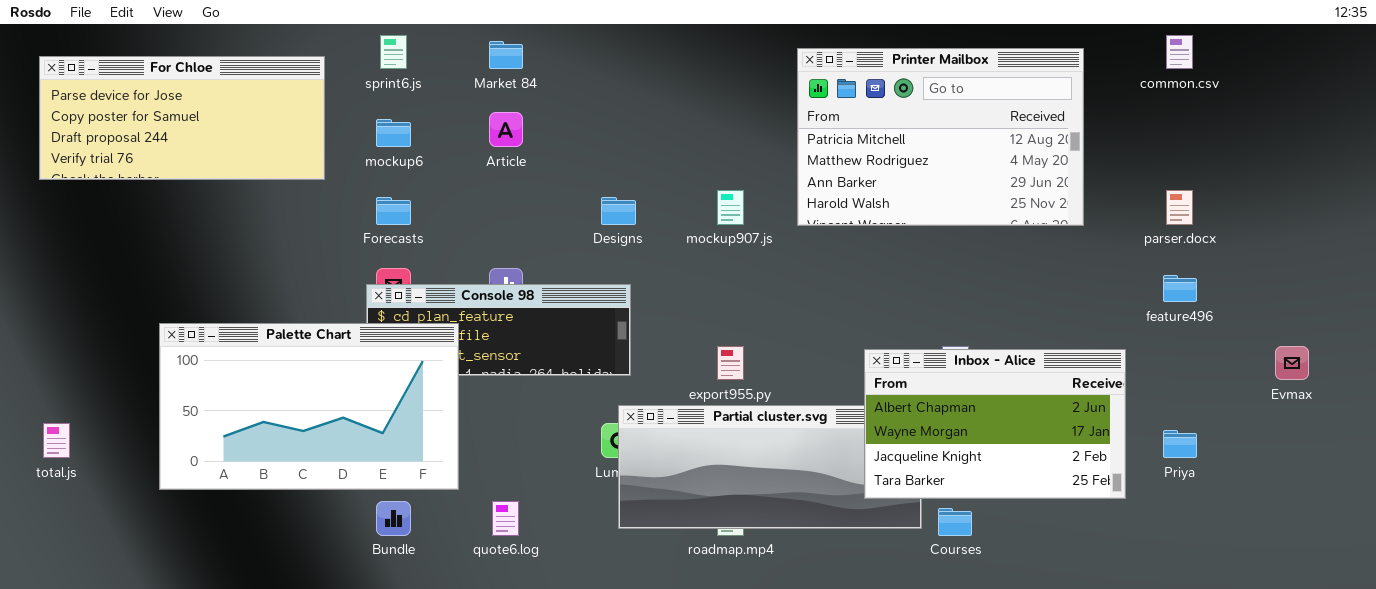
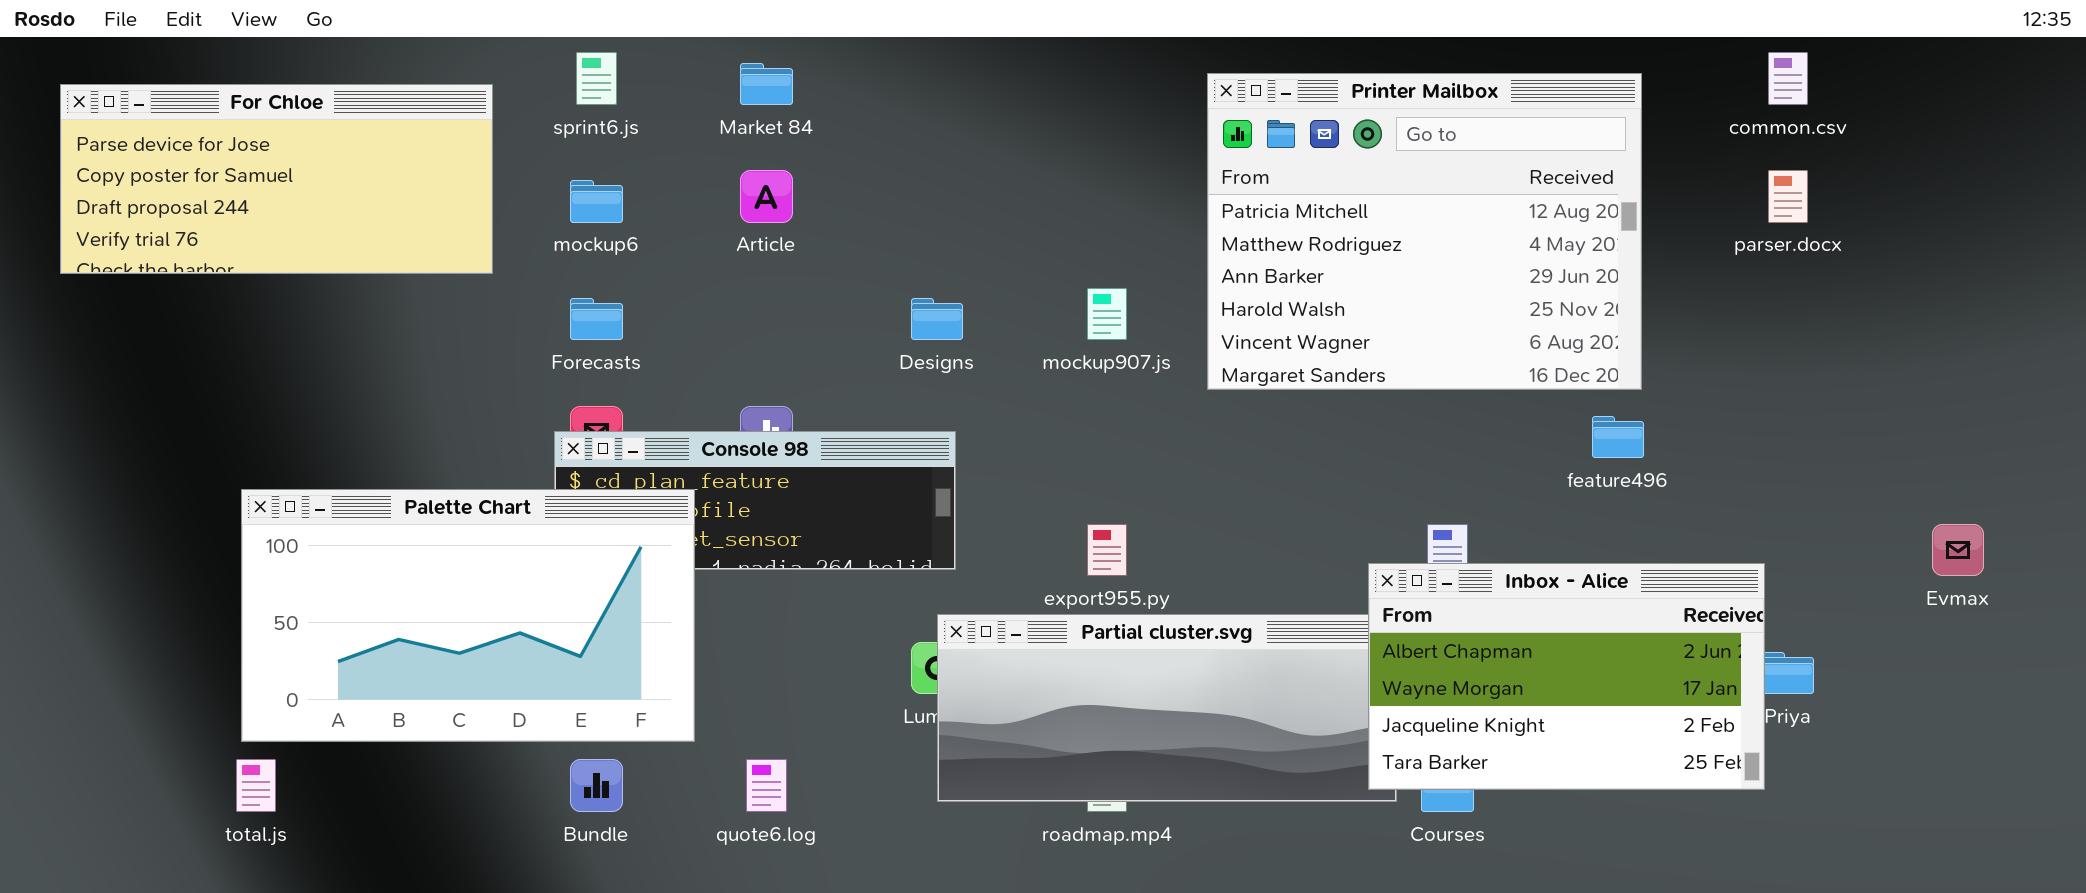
Printer Mailbox: [797,48,1084,226] -> [1207,73,1642,390], resized
parser.docx: [1166,190,1193,225] -> [1768,170,1808,223], moved
feature496: [1163,275,1197,302] -> [1592,416,1644,458], moved
Inbox - Alice: [864,349,1126,499] -> [1368,563,1765,790], moved
total.js: [43,423,70,458] -> [236,759,276,812], moved

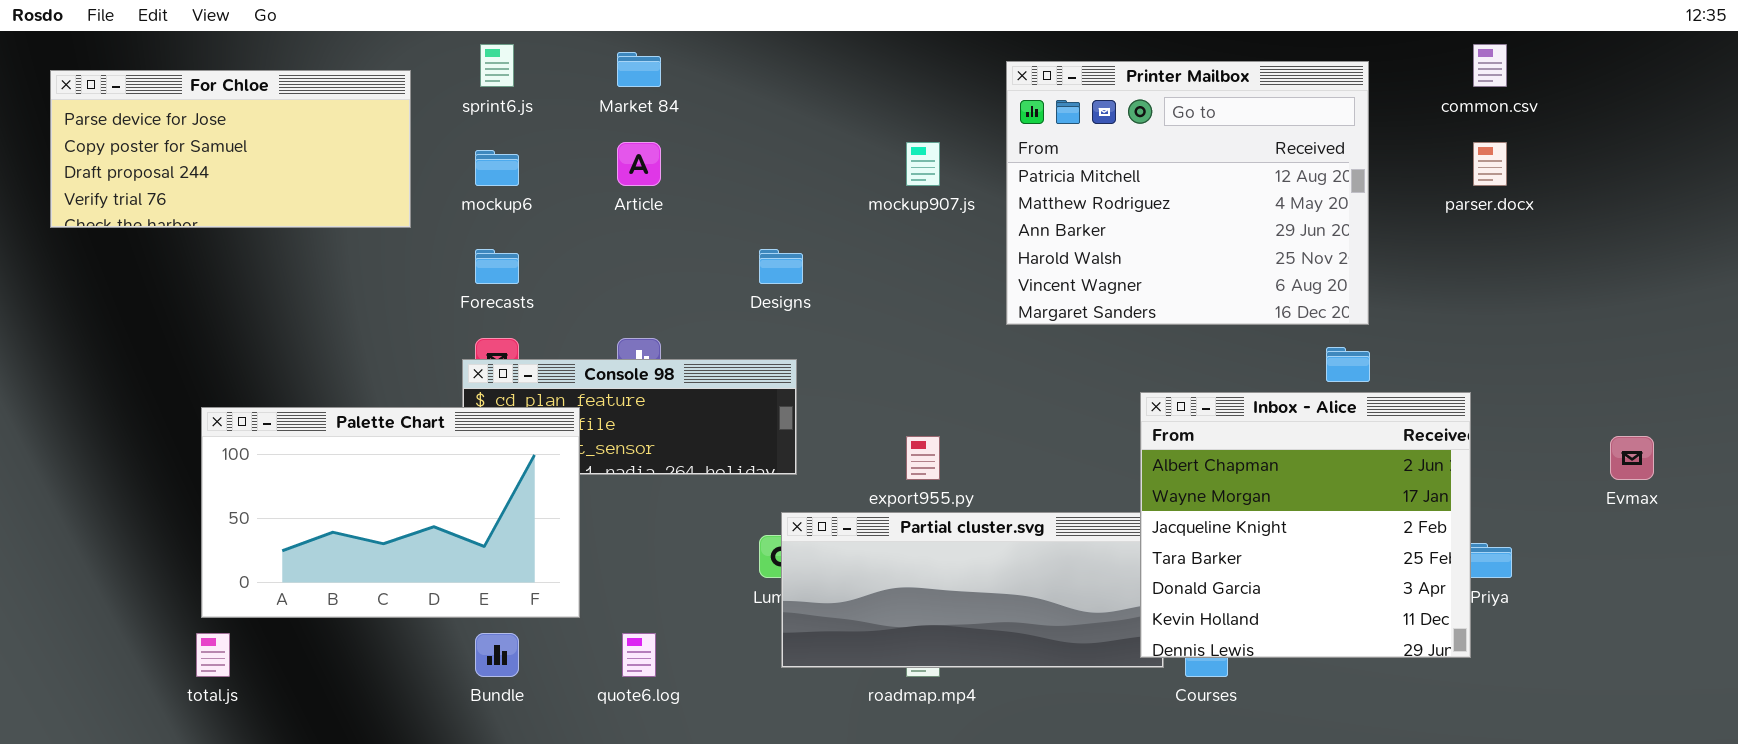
mockup907.js: [1087,288,1127,340] -> [906,142,940,186], moved
Inbox - Alice: [1368,563,1765,790] -> [1140,392,1471,658], resized

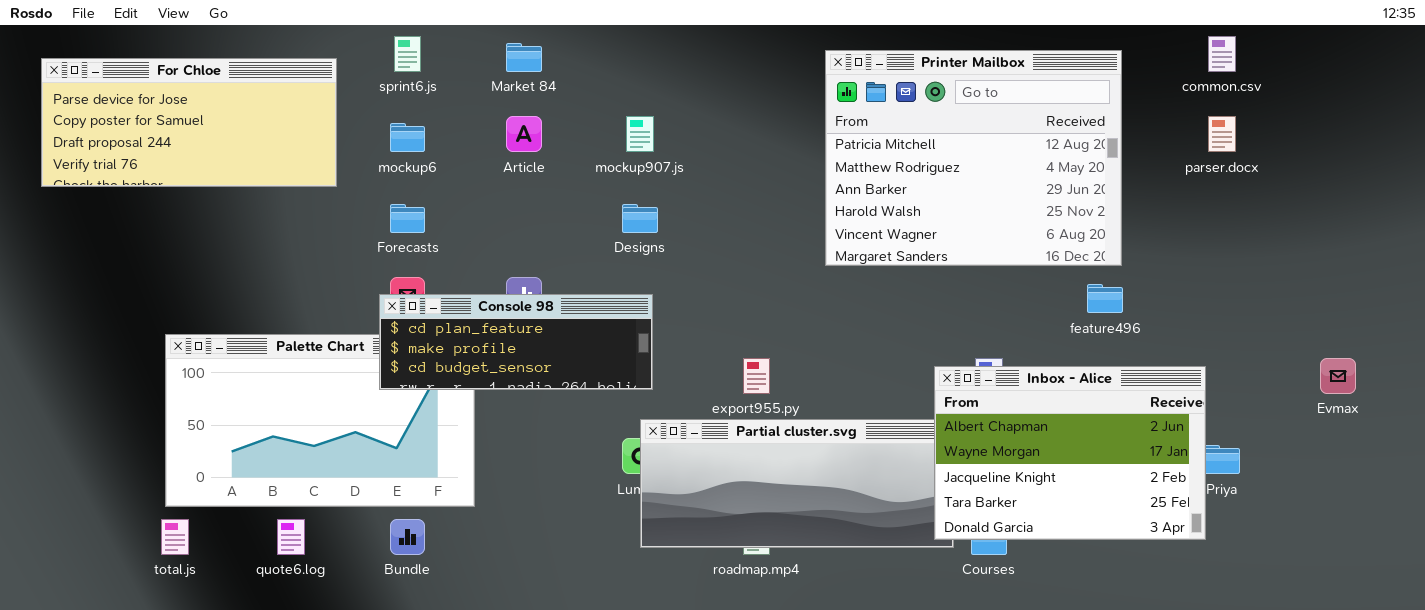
mockup907.js: [906,142,940,186] -> [626,116,654,152], moved
Console 98: [462,359,797,475] -> [379,294,653,390], raised
Inbox - Alice: [1140,392,1471,658] -> [934,366,1206,540], resized
quote6.log: [622,633,656,677] -> [277,519,305,555], moved

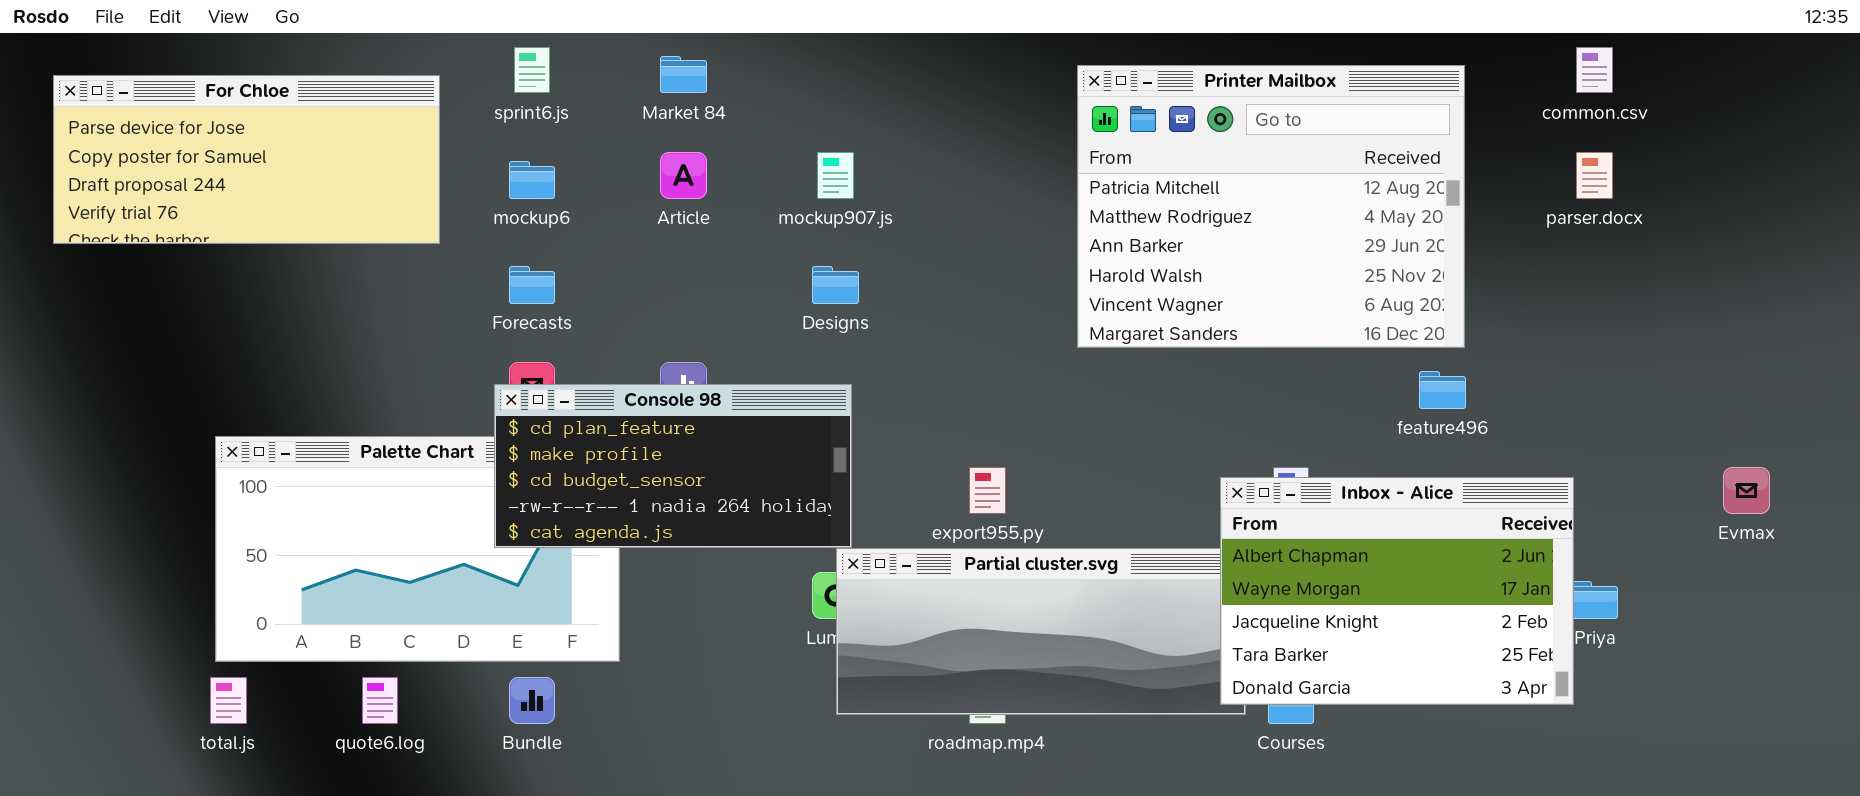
Console 98: [379,294,653,390] -> [494,384,852,548], resized

